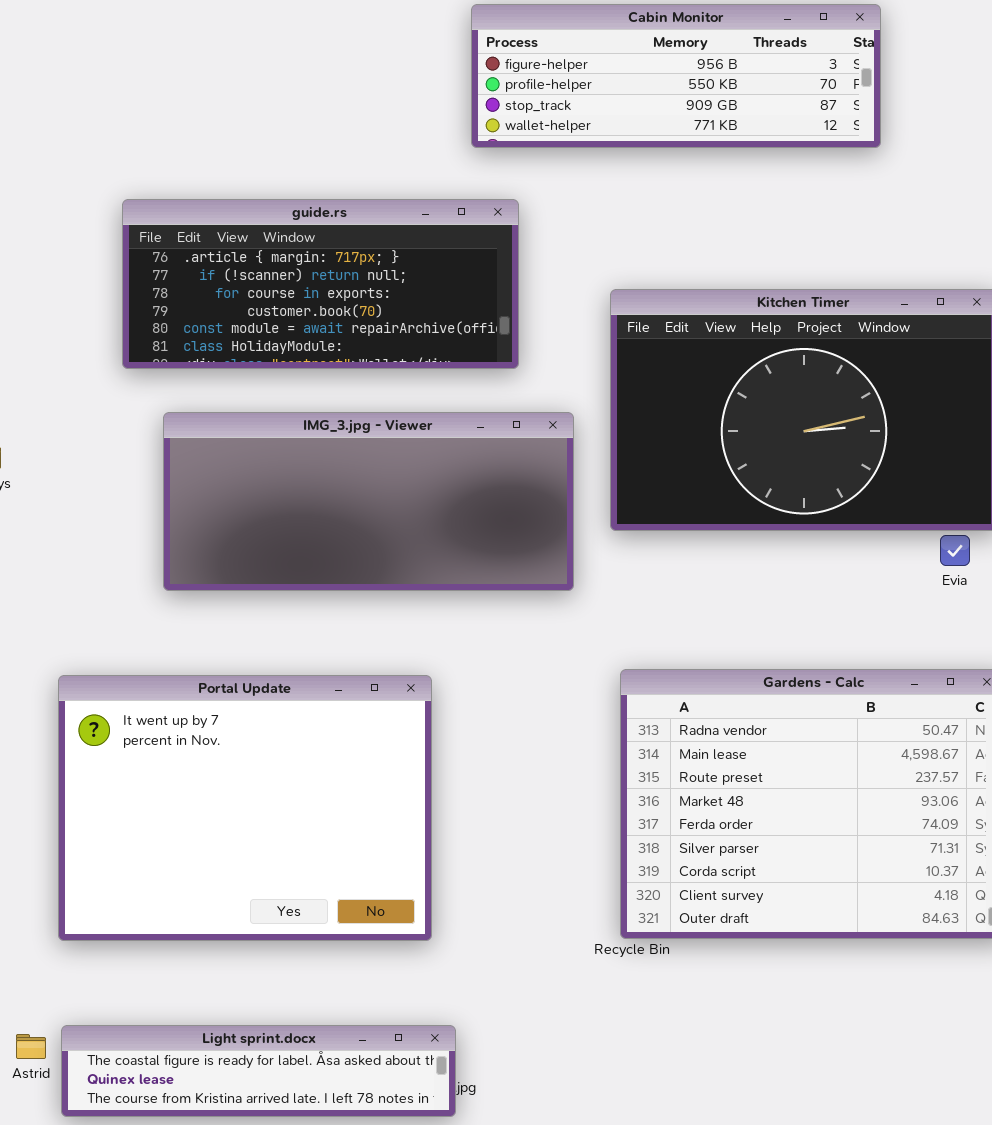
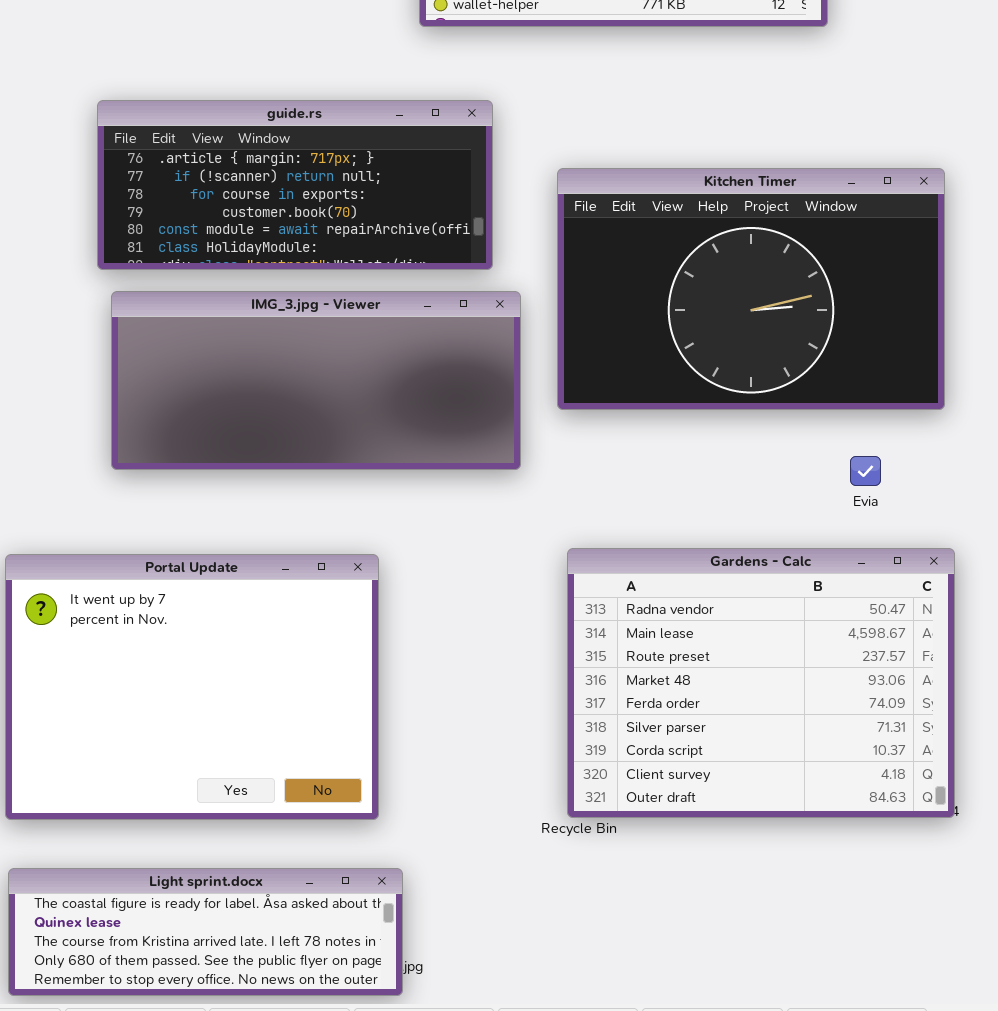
guide.rs: [122,199,519,369] -> [97,100,493,270], moved
Evia: [940,535,970,566] -> [850,456,881,486], moved
Light sprint.docx: [61,1025,456,1117] -> [8,868,403,996], resized

